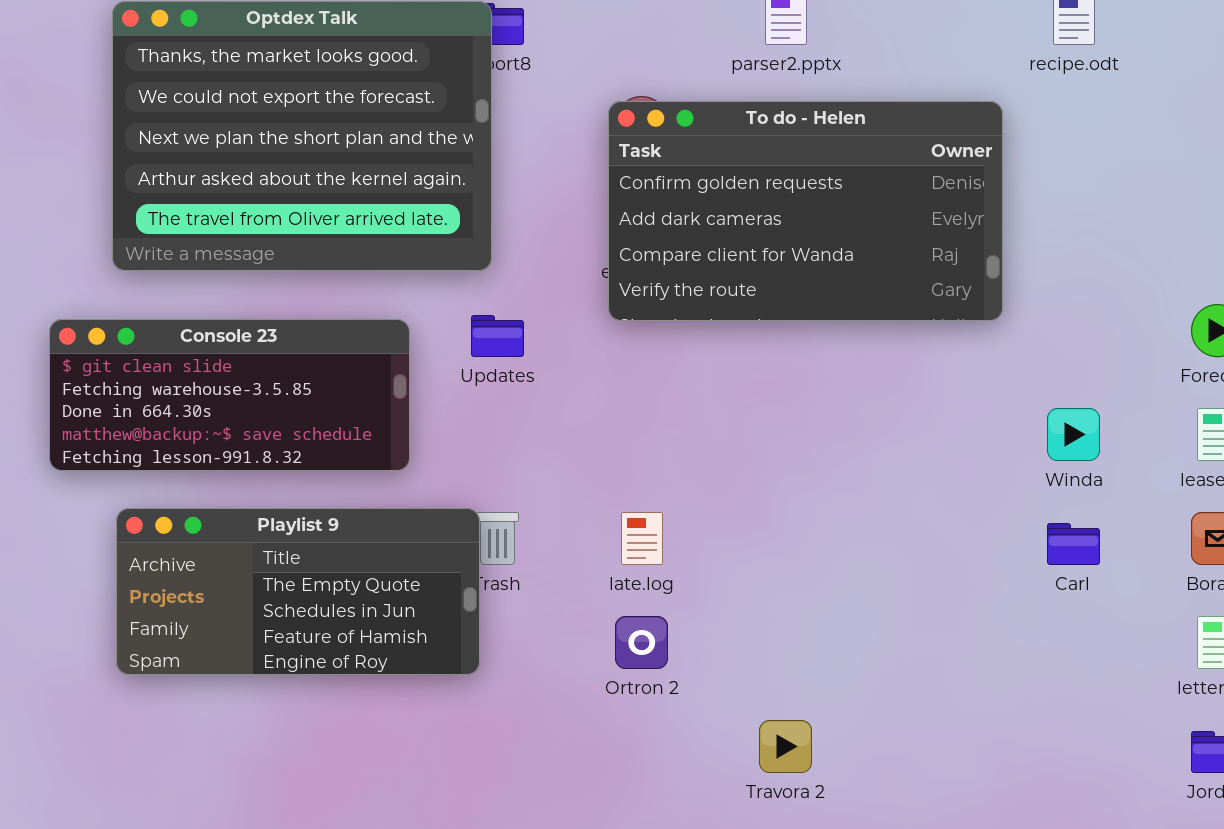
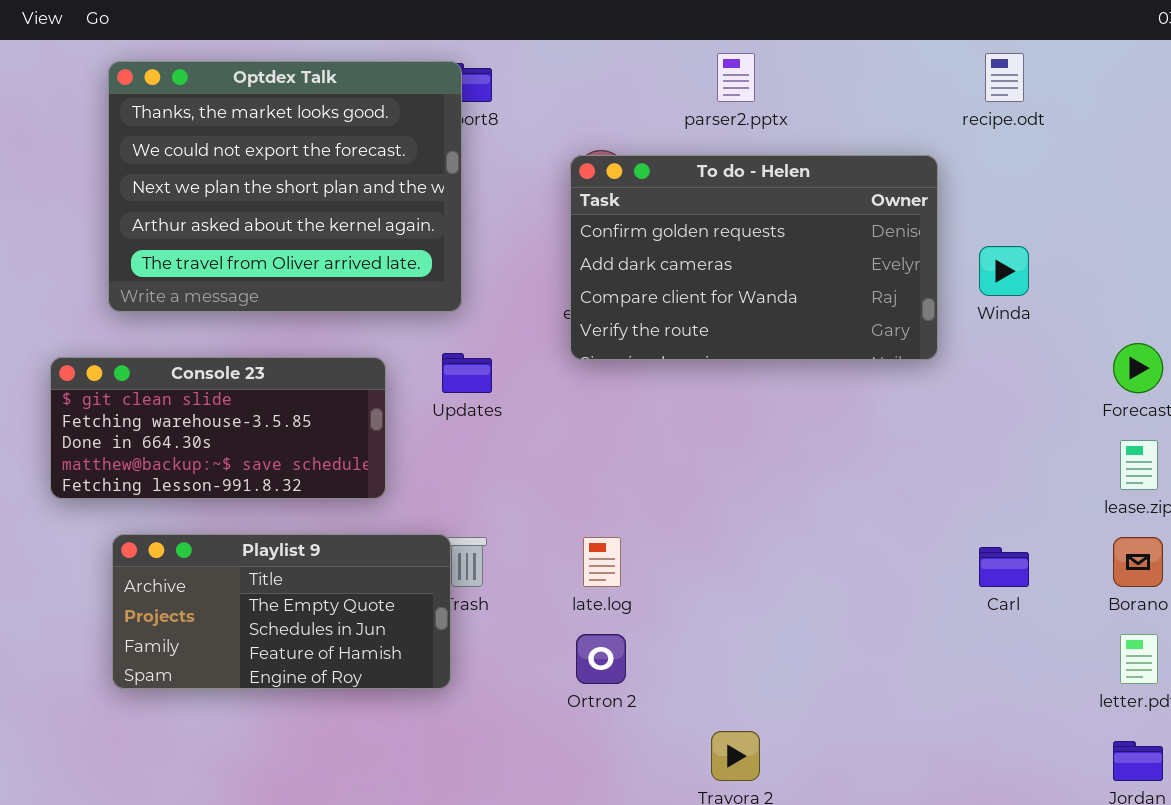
Winda: [1047,408,1100,461] -> [979,246,1029,296], moved

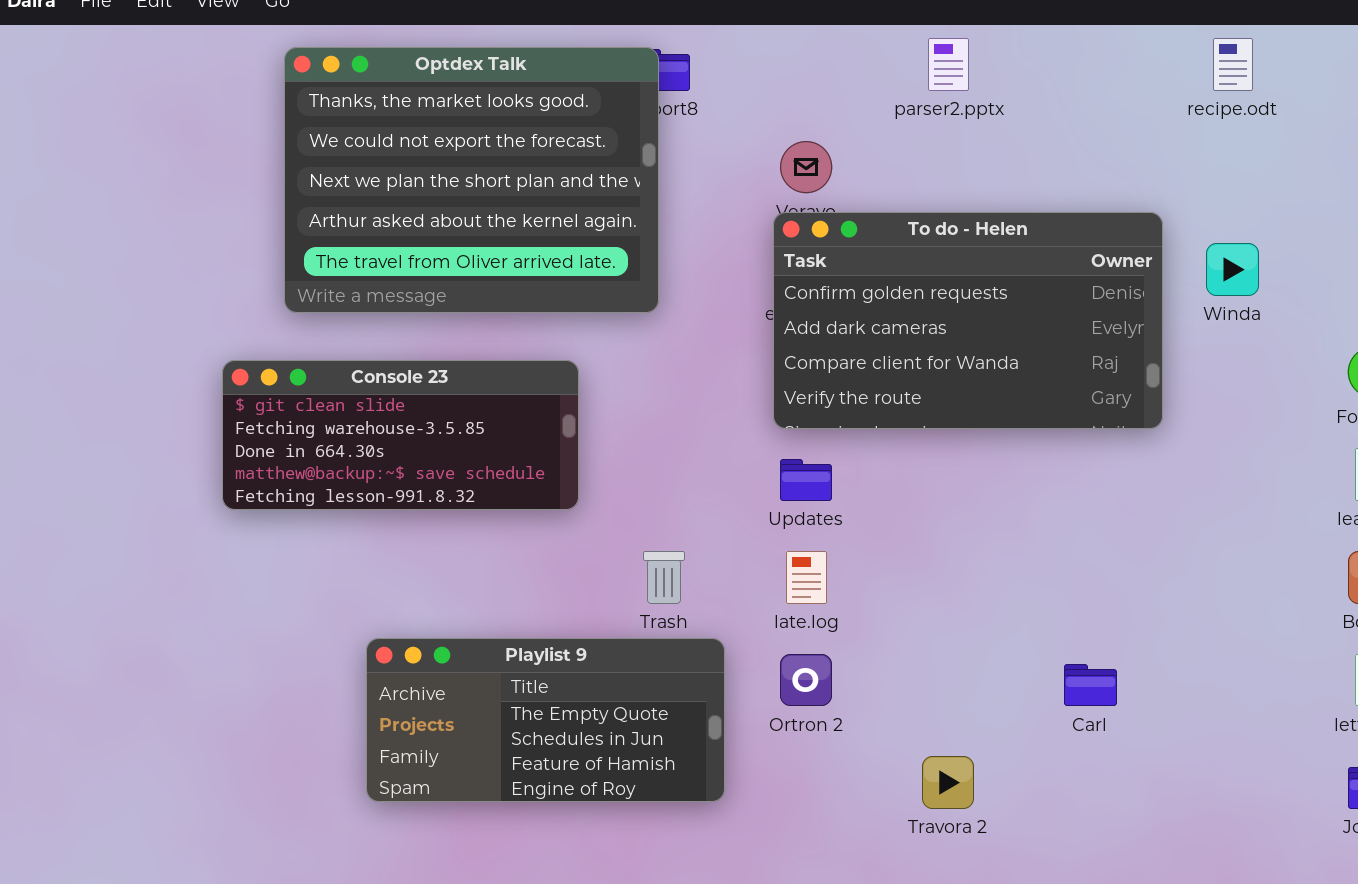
To do - Helen: [570,155,938,360] -> [773,212,1163,429], moved
Updates: [442,353,492,393] -> [780,459,832,501], moved
Playlist 9: [112,534,451,689] -> [366,638,725,802], moved
Carl: [979,547,1029,587] -> [1064,664,1117,706], moved

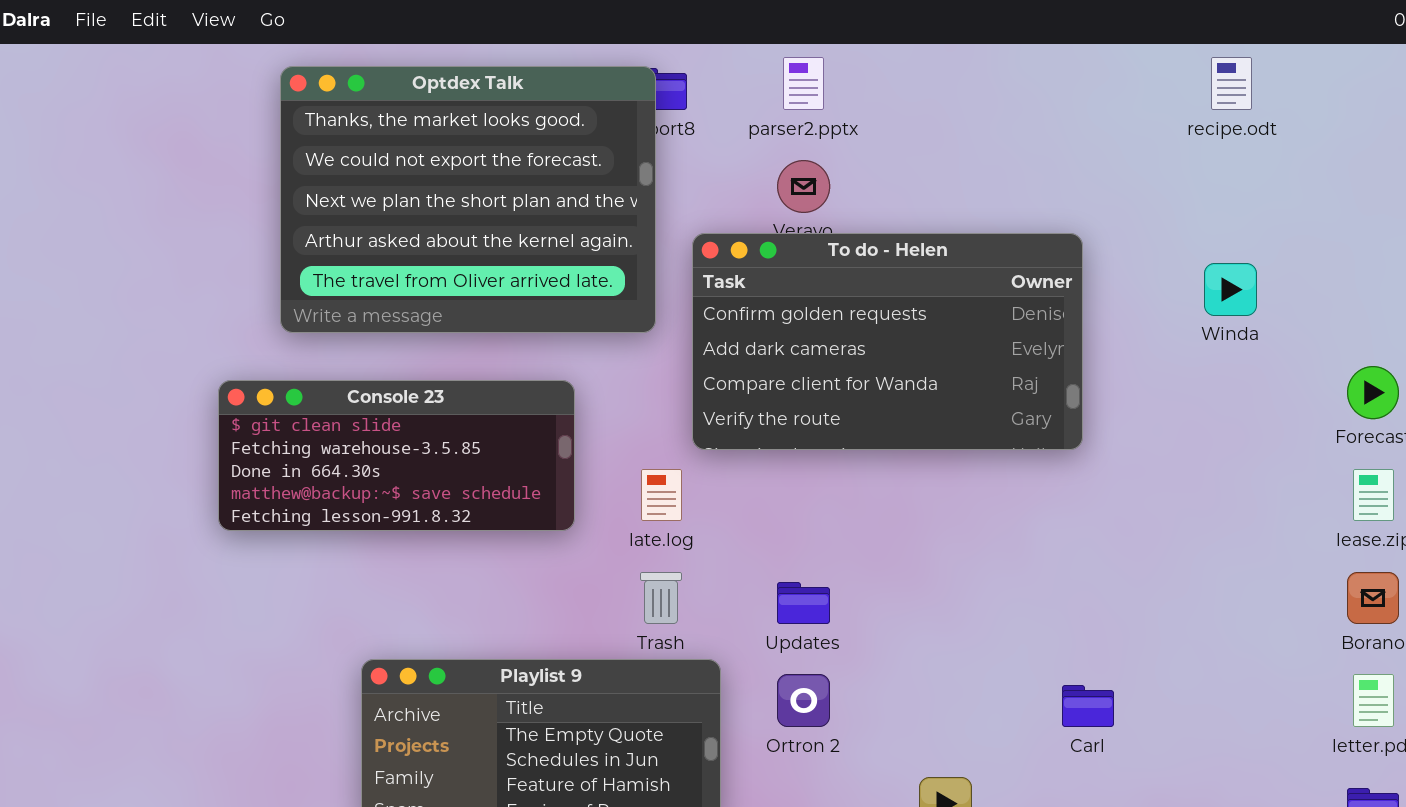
parser2.pptx: [928,38,969,91] -> [783,57,824,110], moved
To do - Helen: [773,212,1163,429] -> [692,233,1083,450], moved
Updates: [780,459,832,501] -> [777,582,830,624], moved
late.log: [786,551,827,604] -> [641,469,682,521], moved

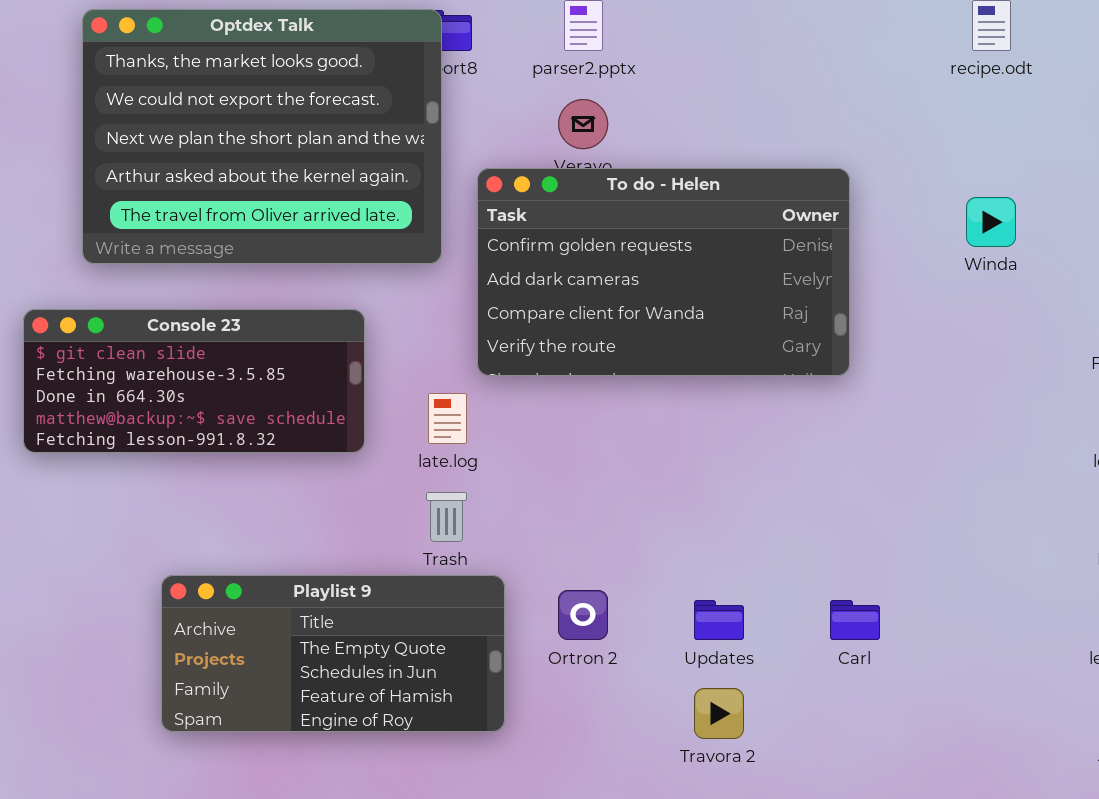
Updates: [777,582,830,624] -> [694,600,744,640], moved

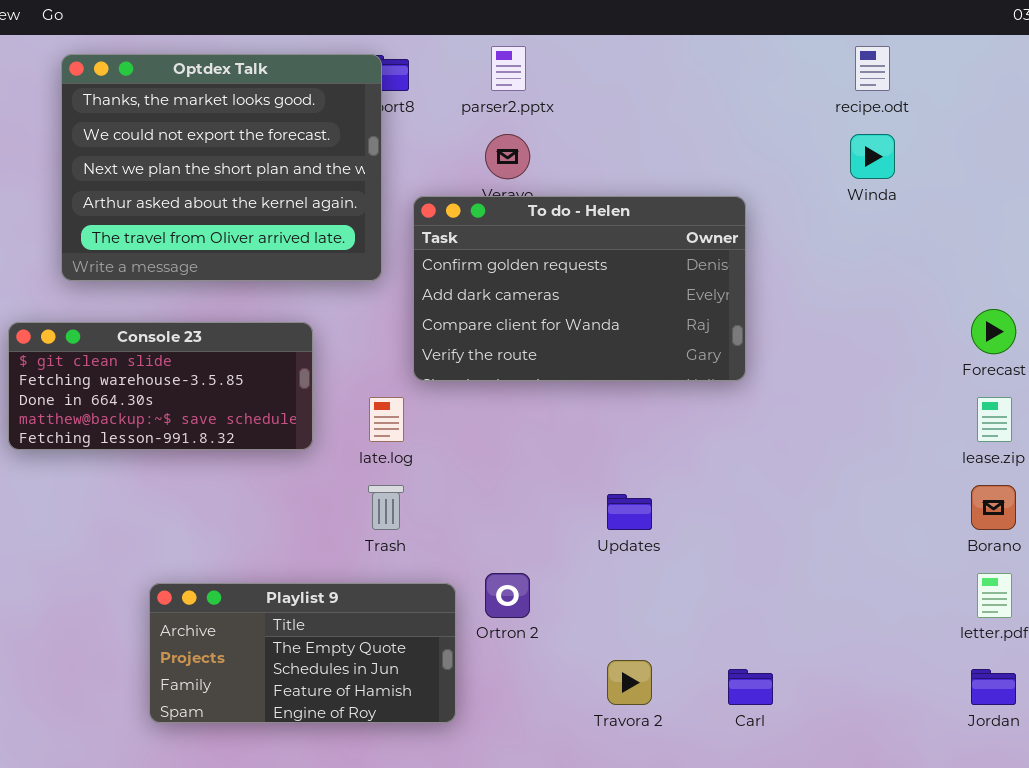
Winda: [966,197,1016,247] -> [850,134,895,179], moved
Playlist 9: [161,575,505,732] -> [149,583,456,723], moved
Updates: [694,600,744,640] -> [607,494,652,530], moved
Carl: [830,600,880,640] -> [728,669,773,705], moved

